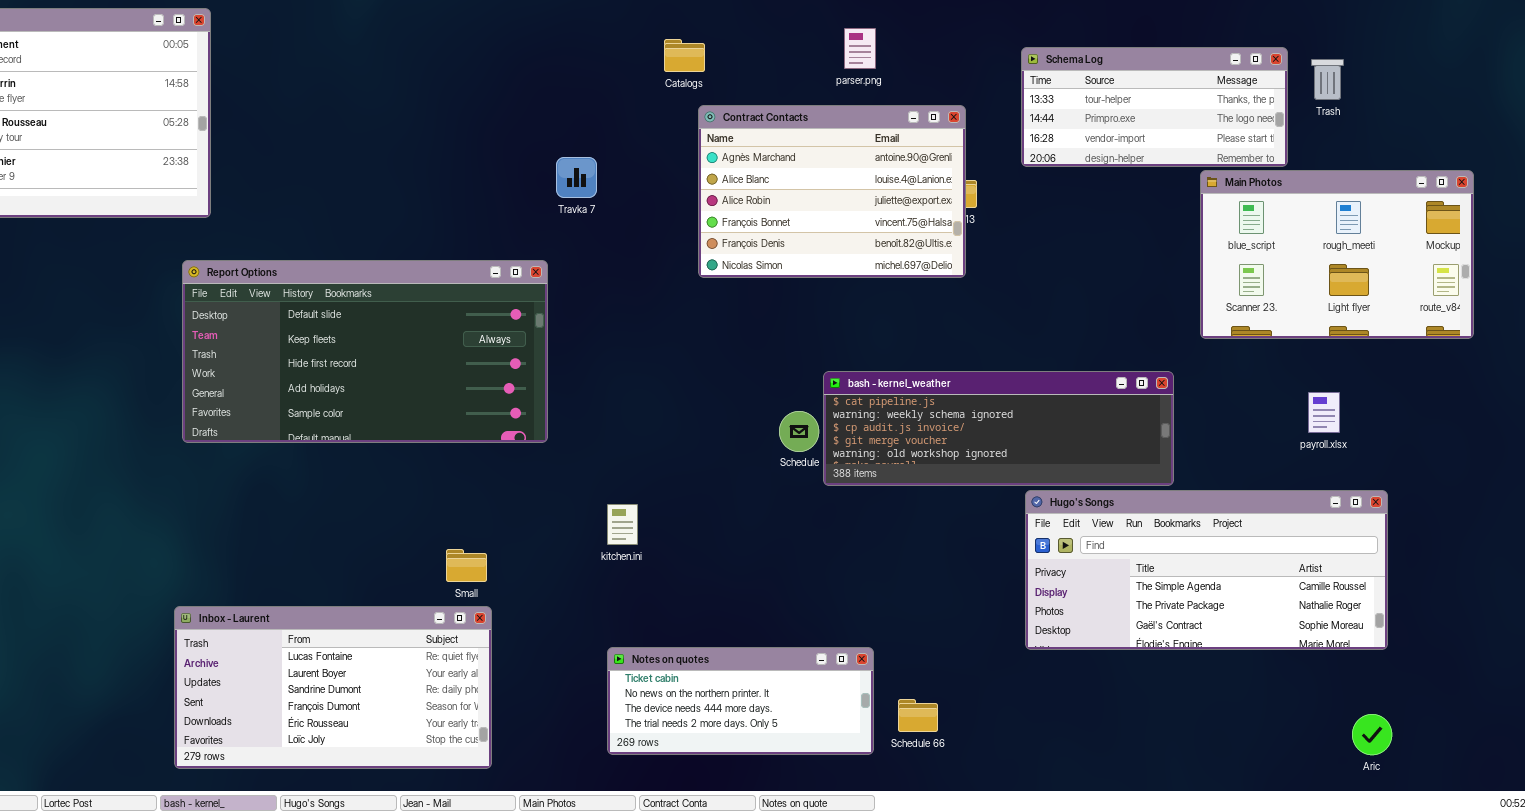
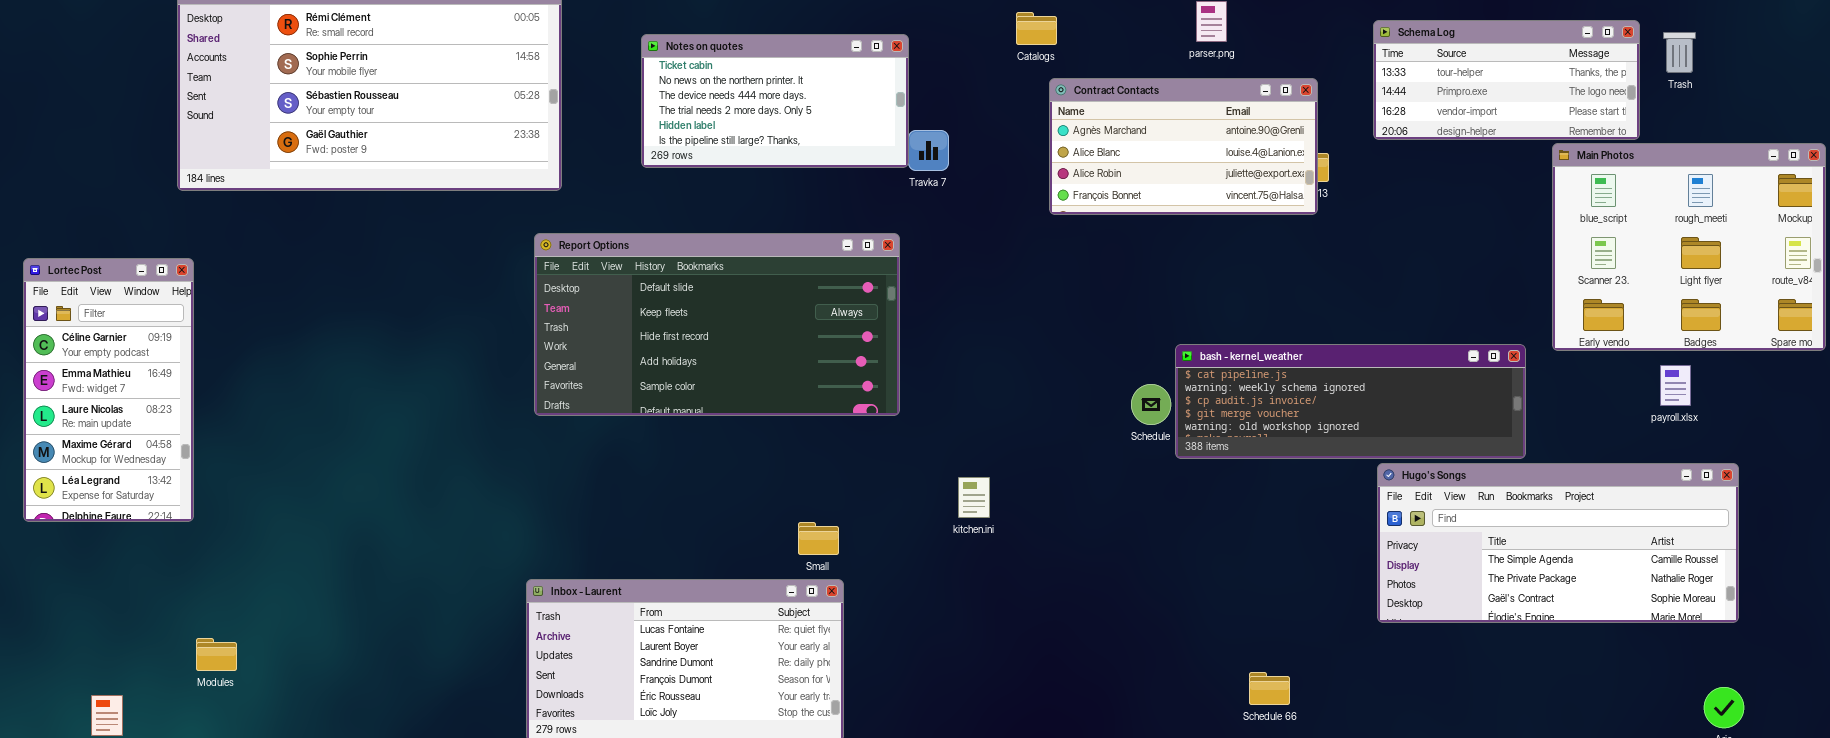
Contract Contacts: [698,105,966,278] -> [1049,78,1318,215], resized
Main Photos: [1200,170,1474,339] -> [1552,143,1826,351], resized
Notes on quotes: [607,647,874,755] -> [641,34,909,168], moved, resized

